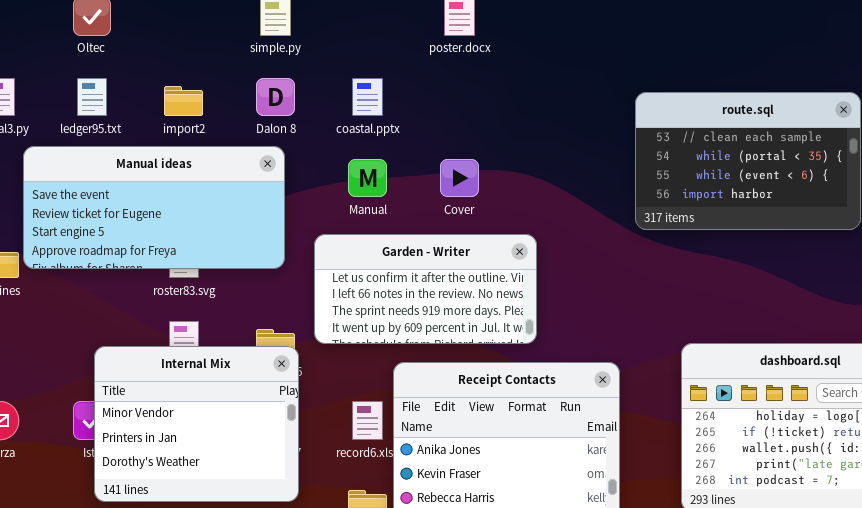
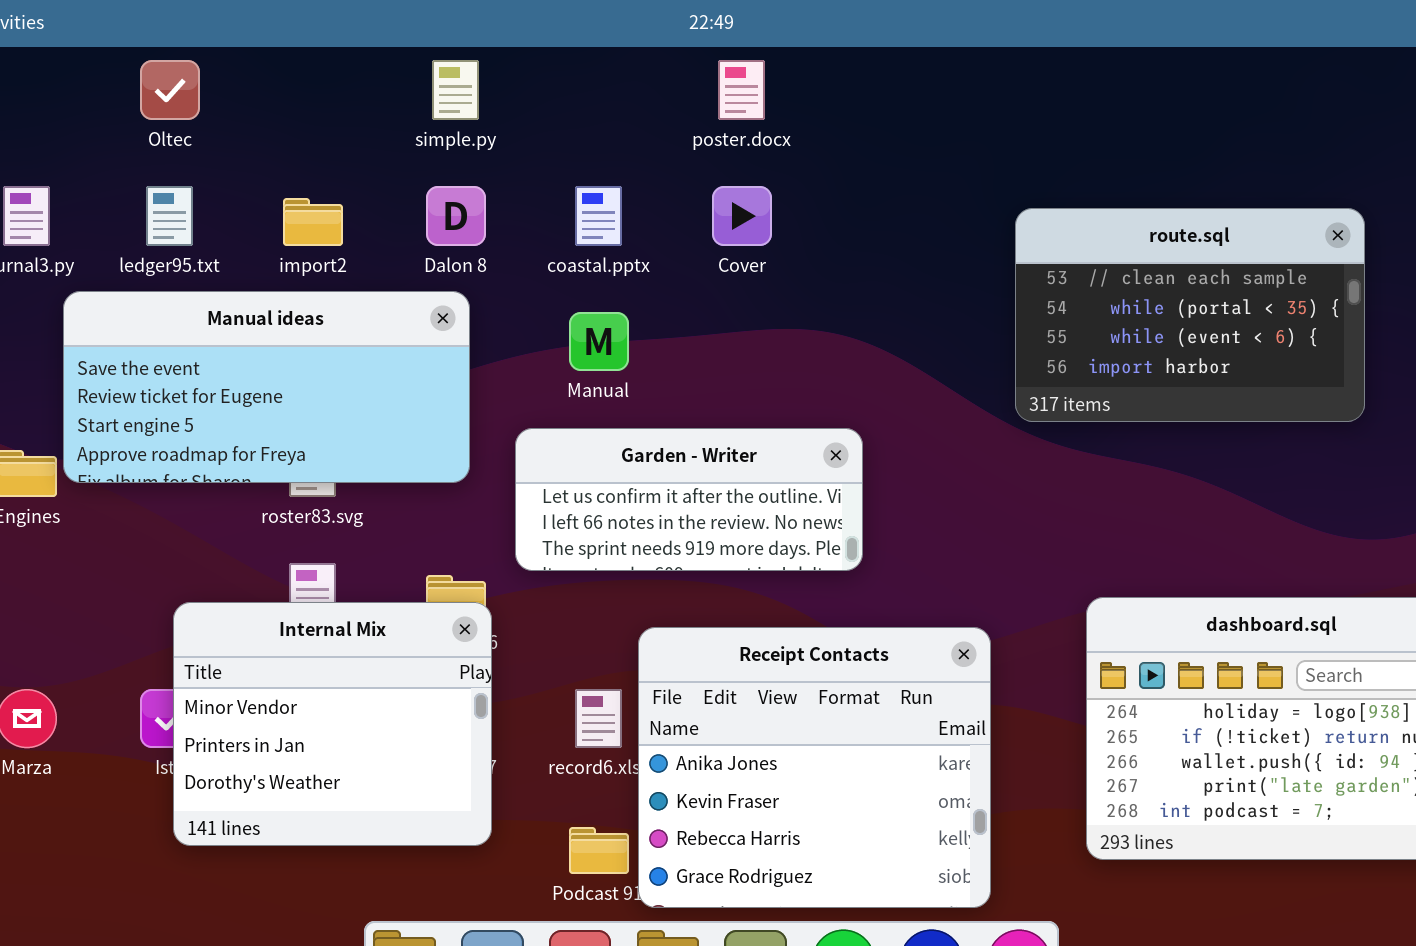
Cover: [440,159,479,197] -> [712,186,772,246], moved
Garden - Writer: [314,234,537,344] -> [515,428,863,571], resized

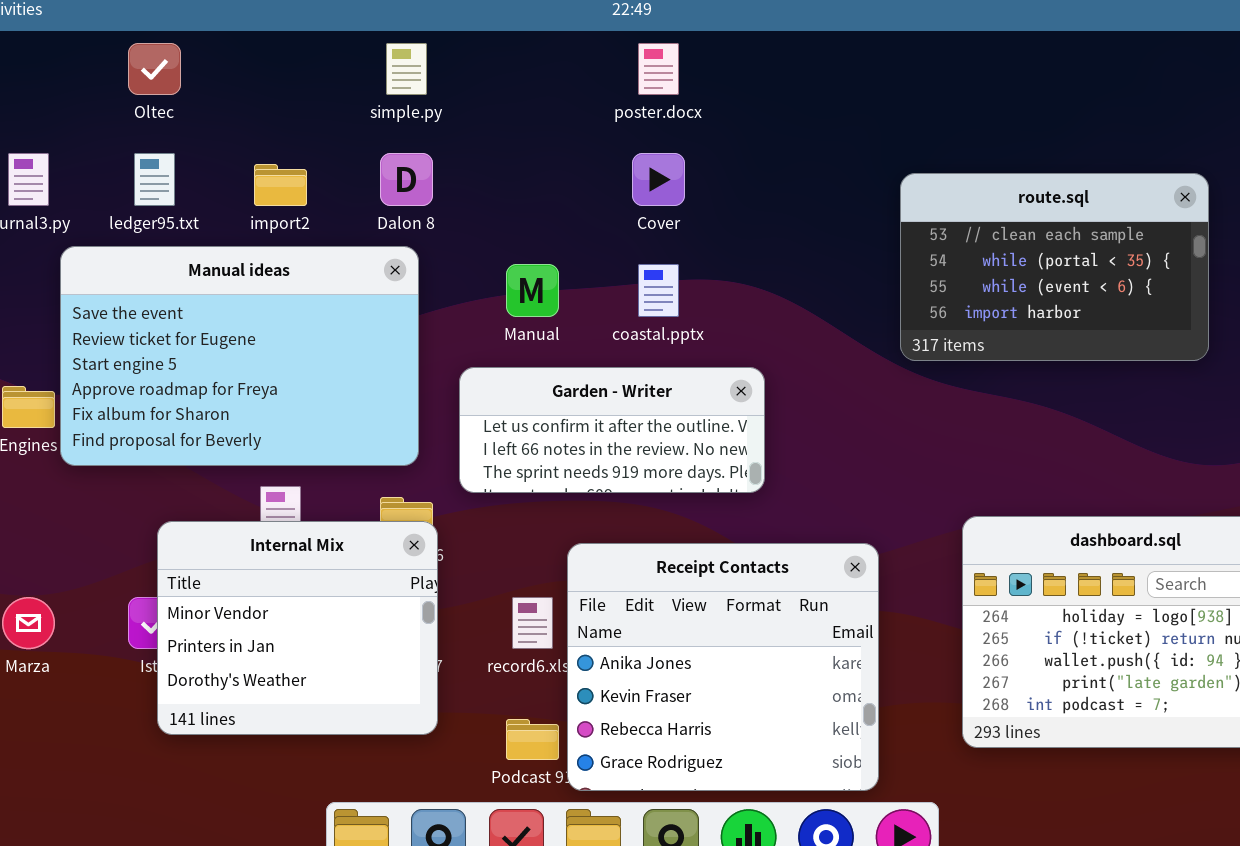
coastal.pptx: [575,186,622,246] -> [638,264,679,317], moved
Manual ideas: [63,291,470,483] -> [60,246,419,466], resized

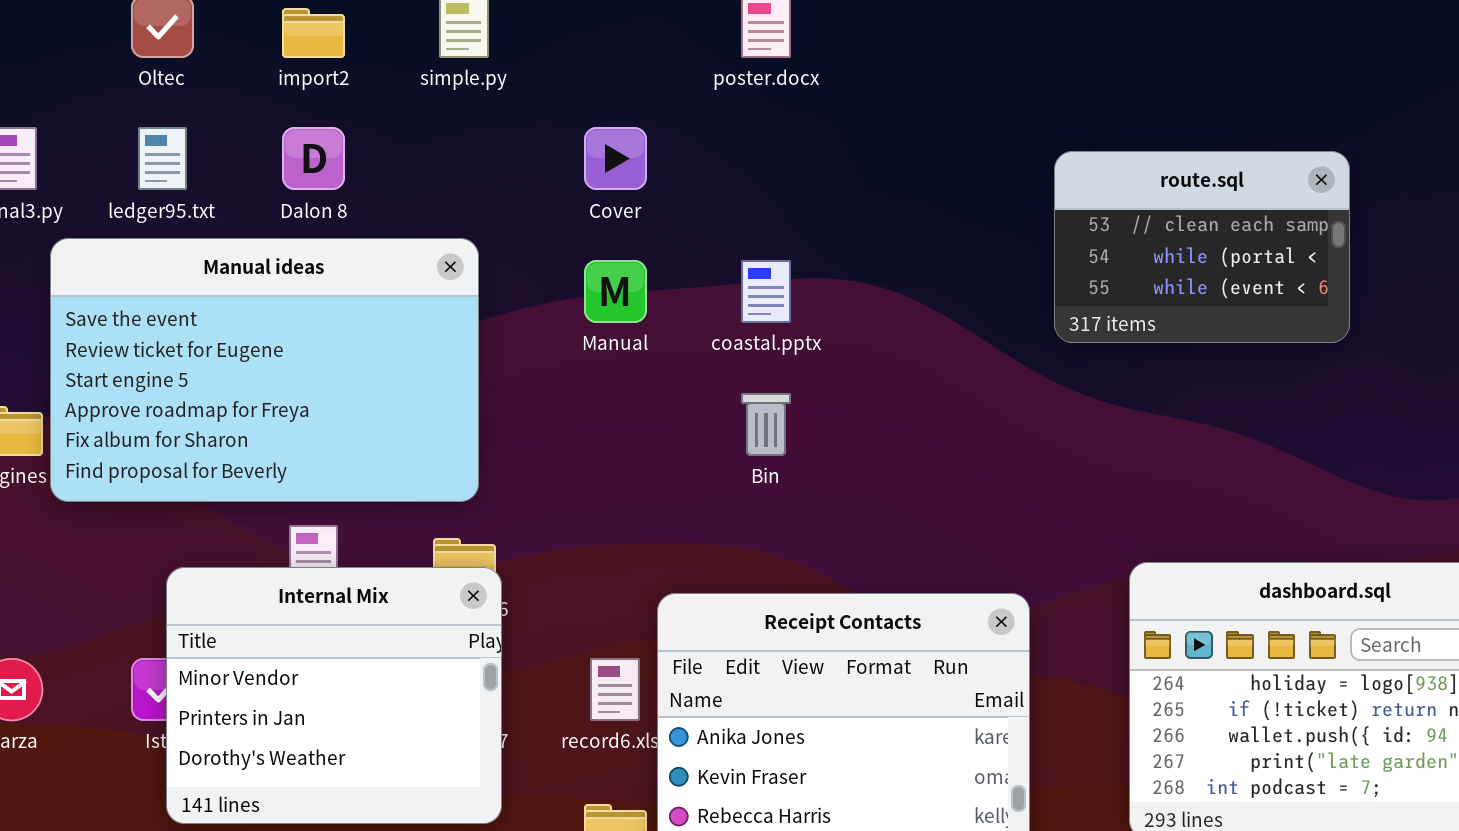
Dalon 8: [380,153,433,206] -> [282,127,345,190], moved
Cover: [632,153,685,206] -> [584,127,647,190], moved
import2: [254,164,307,206] -> [282,8,345,58], moved
route.sql: [900,173,1209,361] -> [1054,151,1350,343], resized
Garden - Writer: [459,367,765,493] -> none, closed

